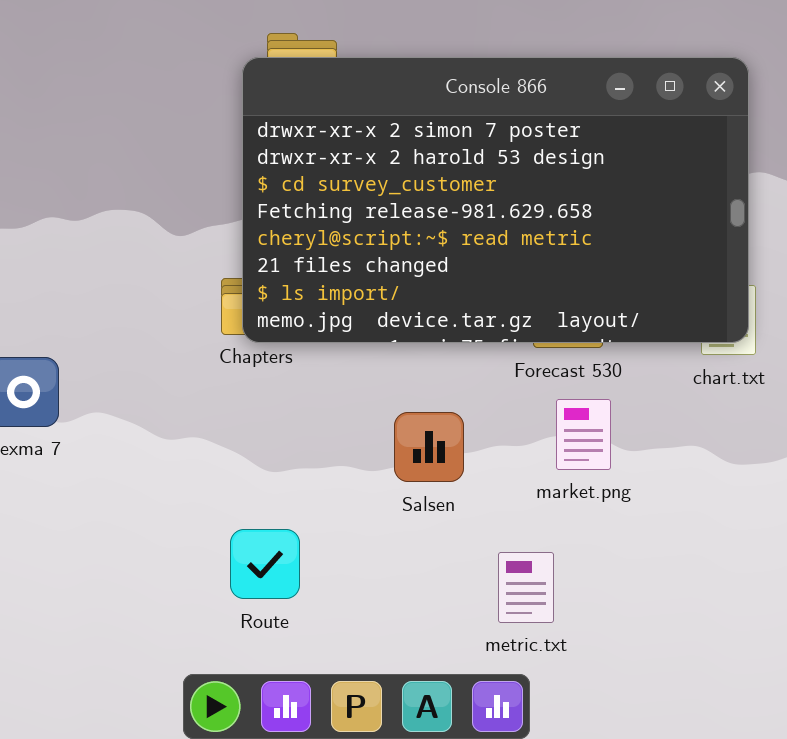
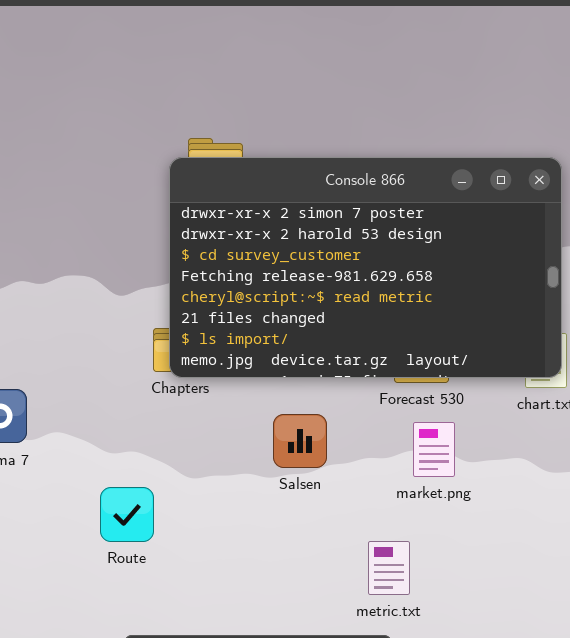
Salsen: [394,412,464,482] -> [273,414,327,468], moved
Route: [230,529,300,599] -> [100,487,154,542], moved

